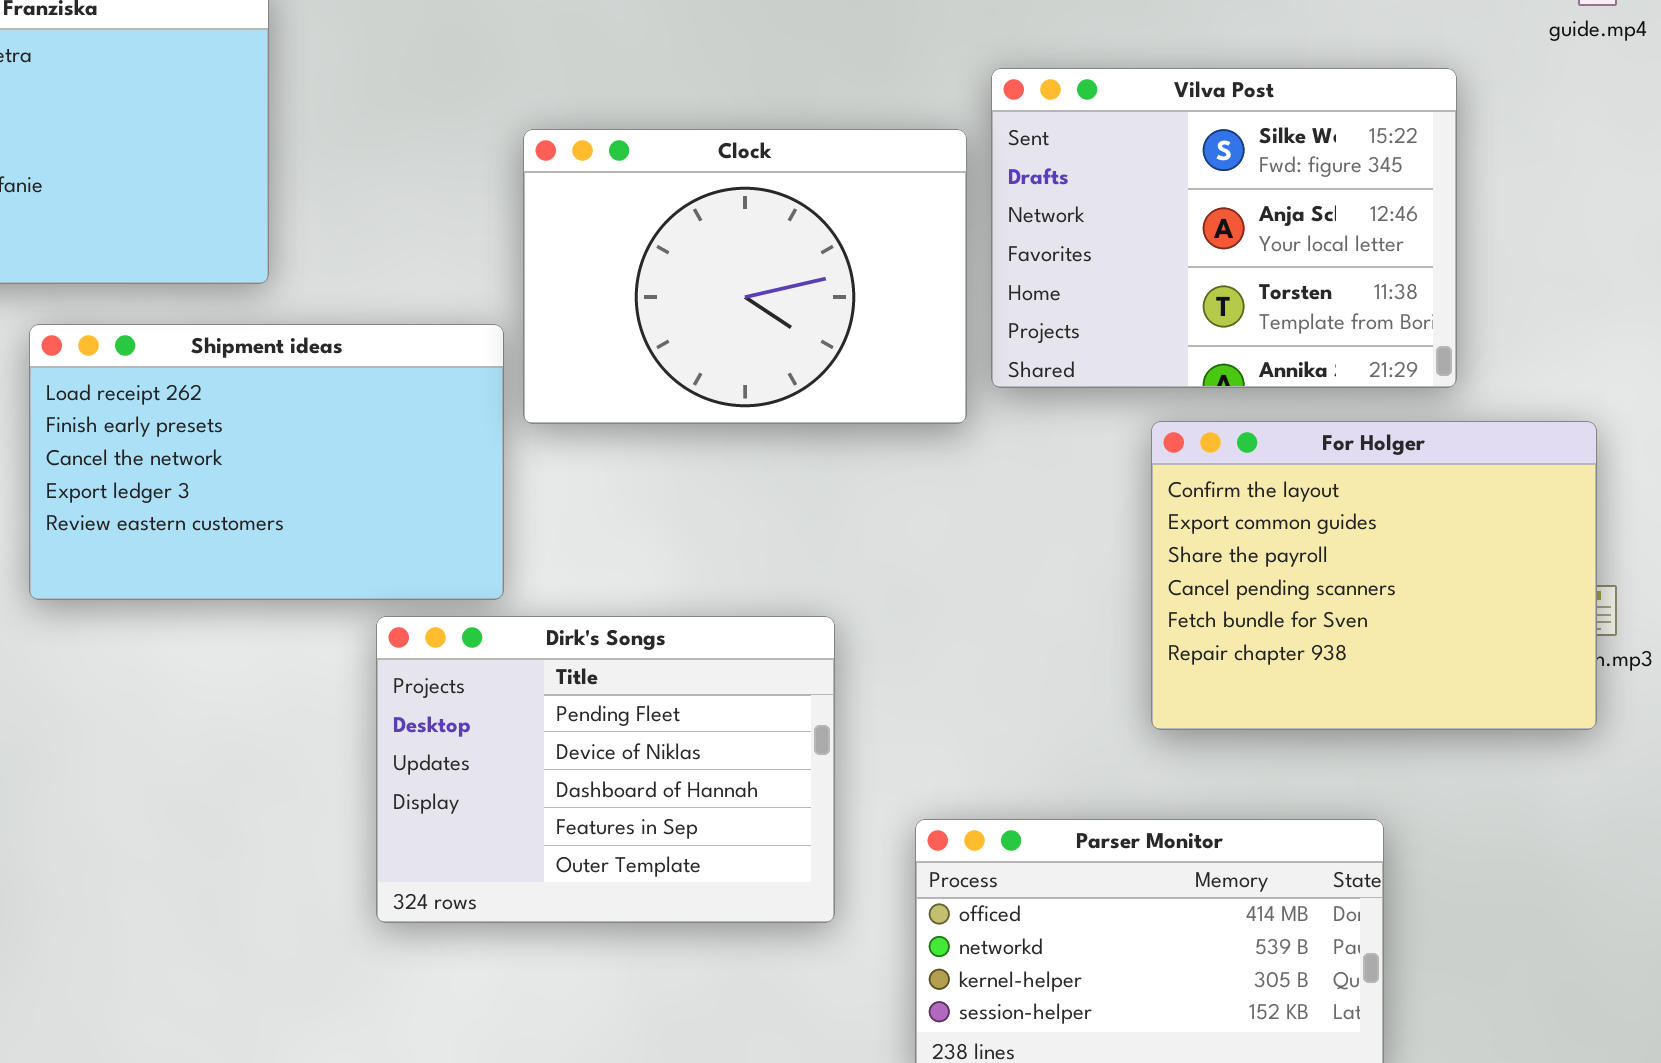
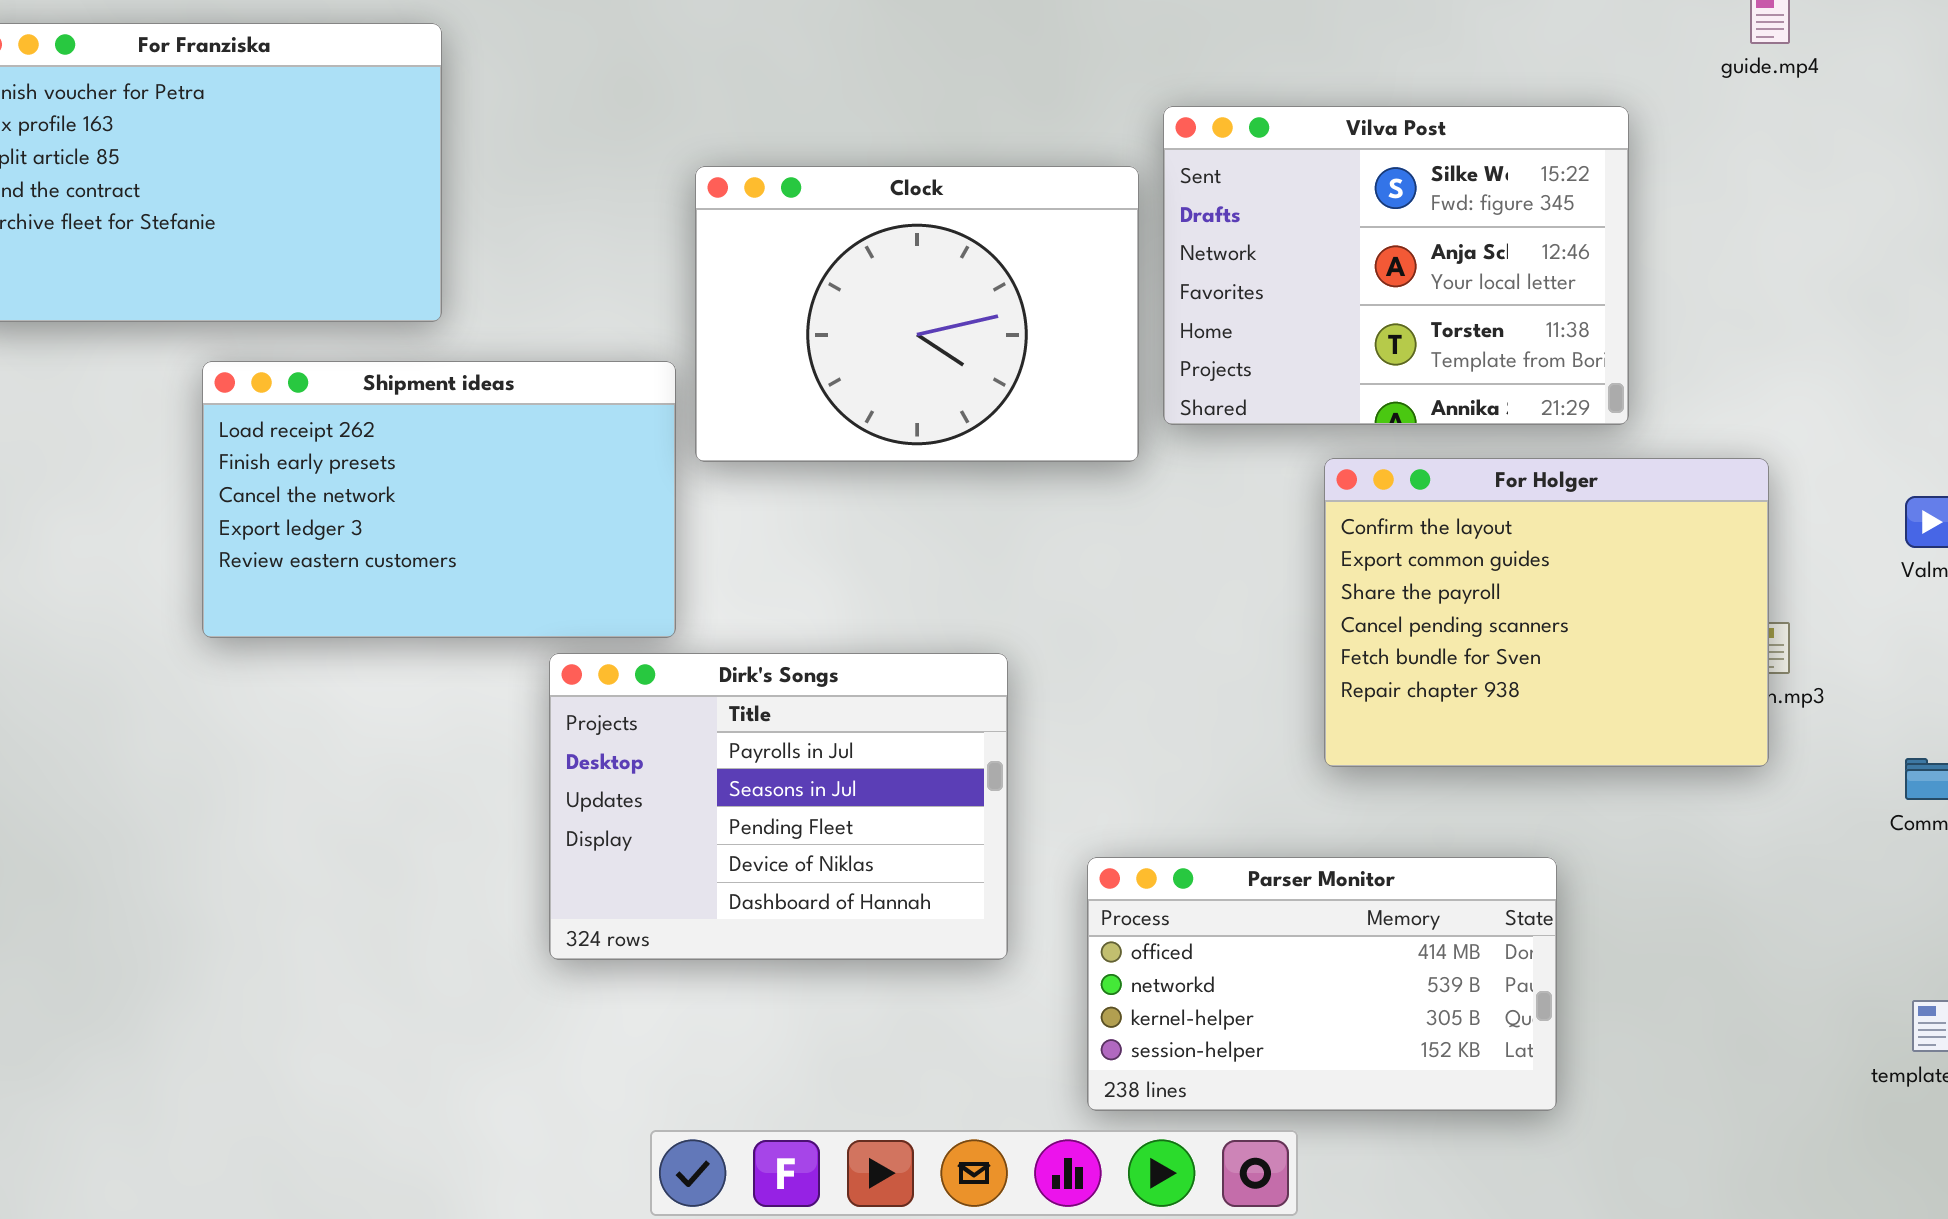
Dirk's Songs: [376,616,835,923] -> [549,653,1008,960], scrolled up 2 rows

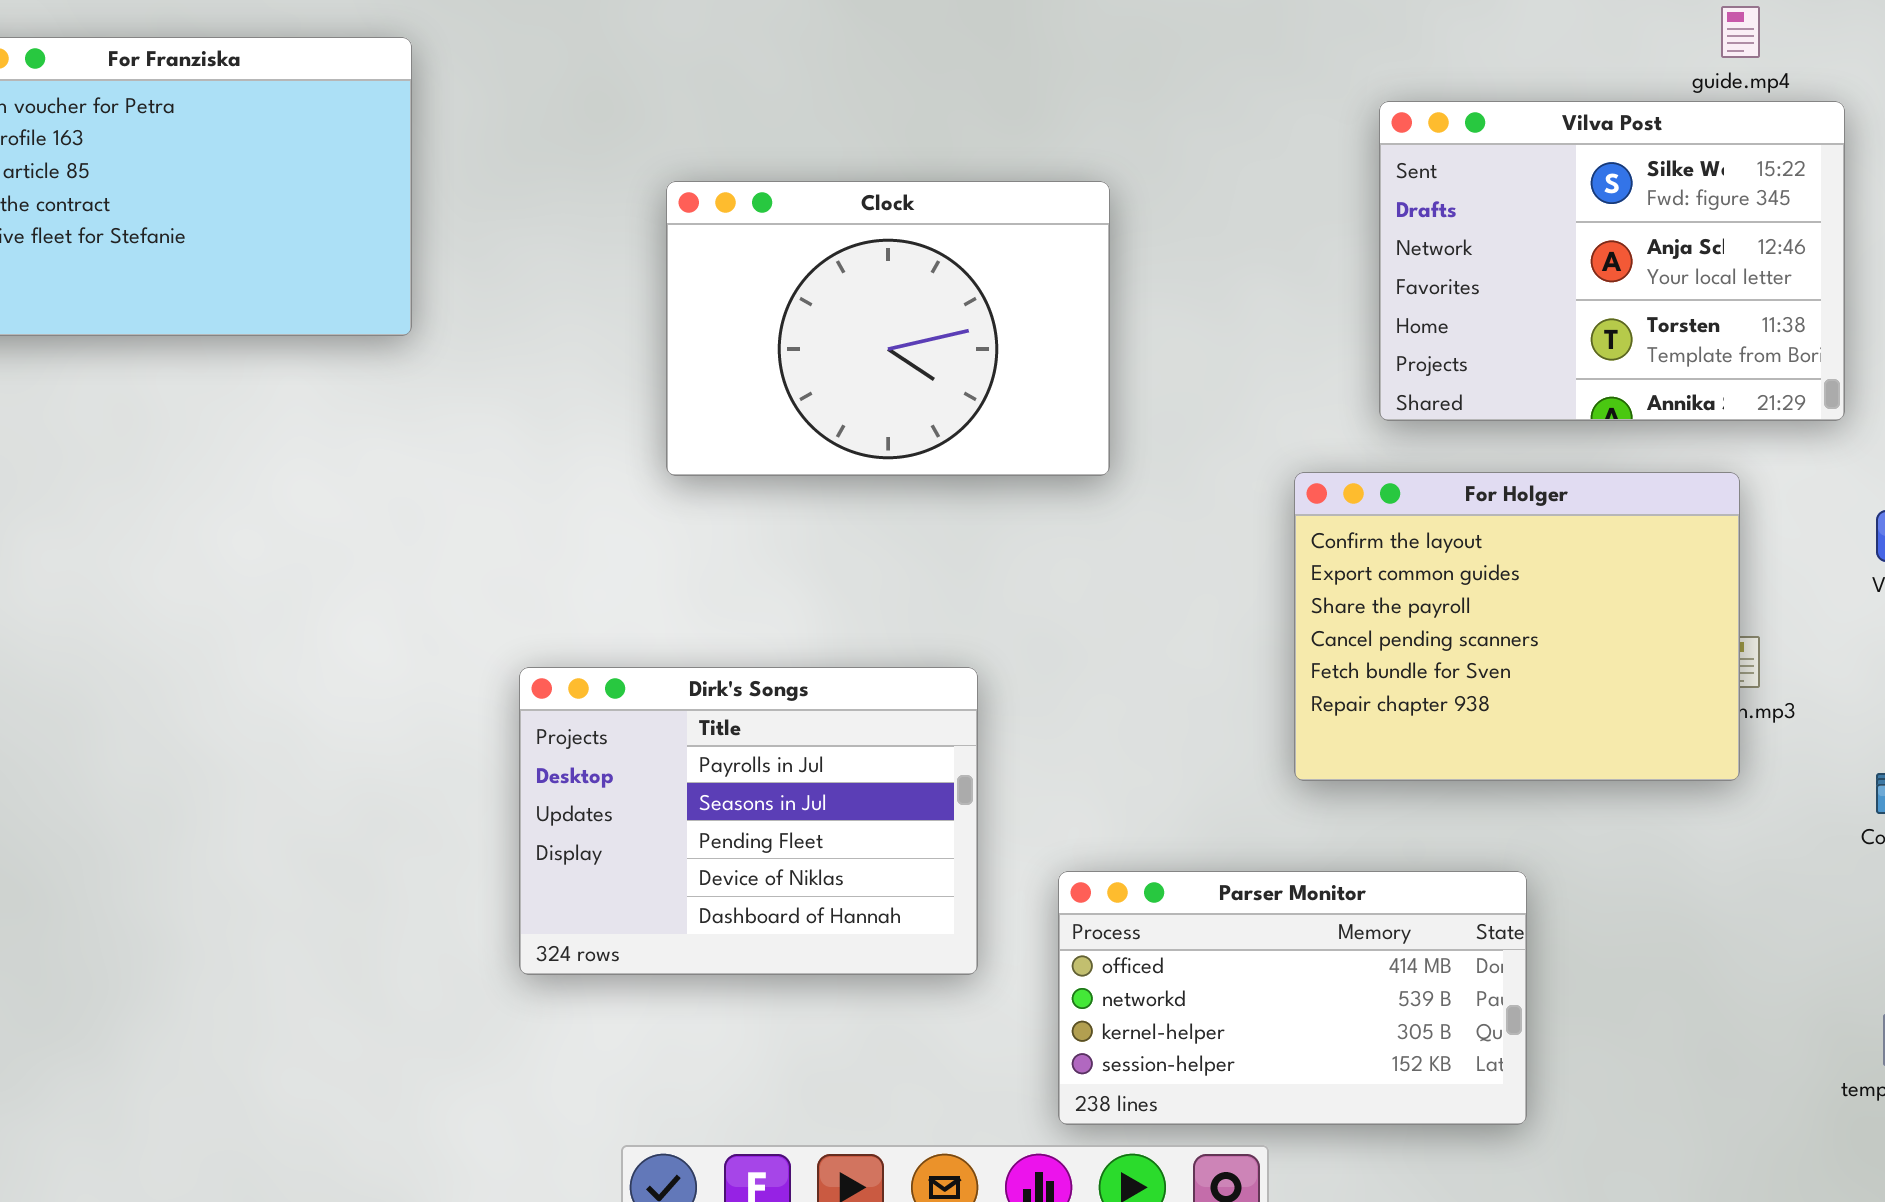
Vilva Post: [1163,106,1629,425] -> [1379,101,1845,421], moved
Shipment ideas: [202,361,676,638] -> none, closed

